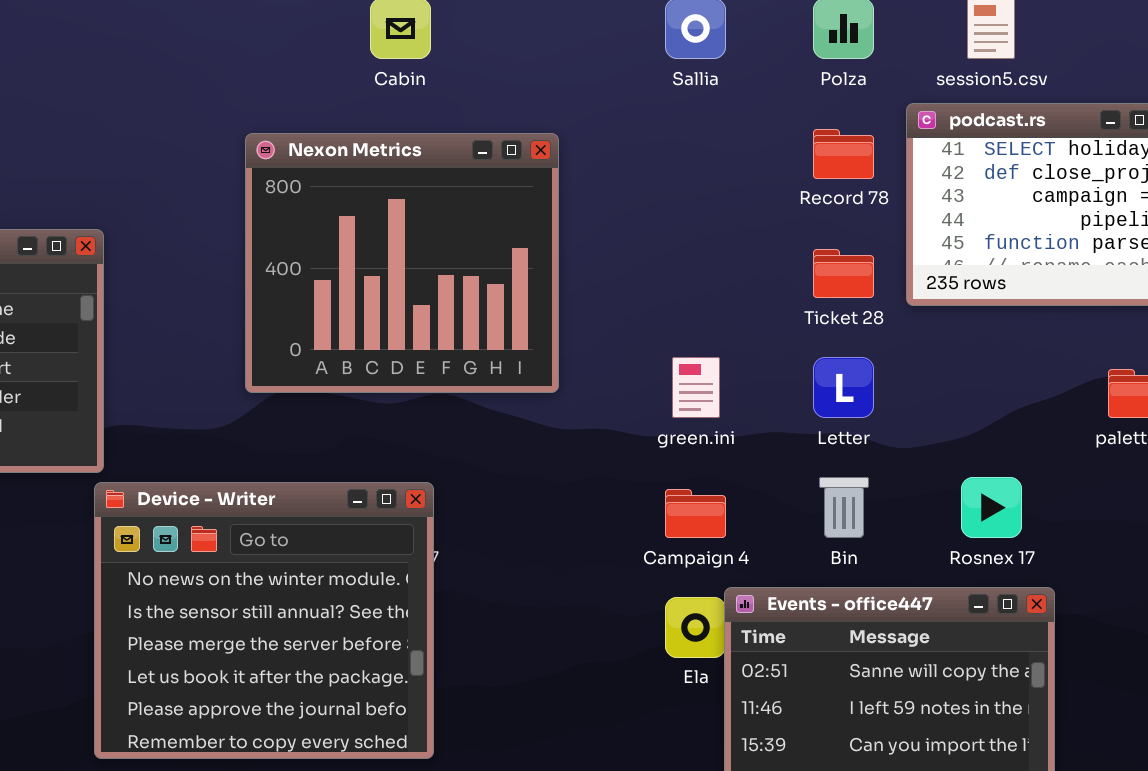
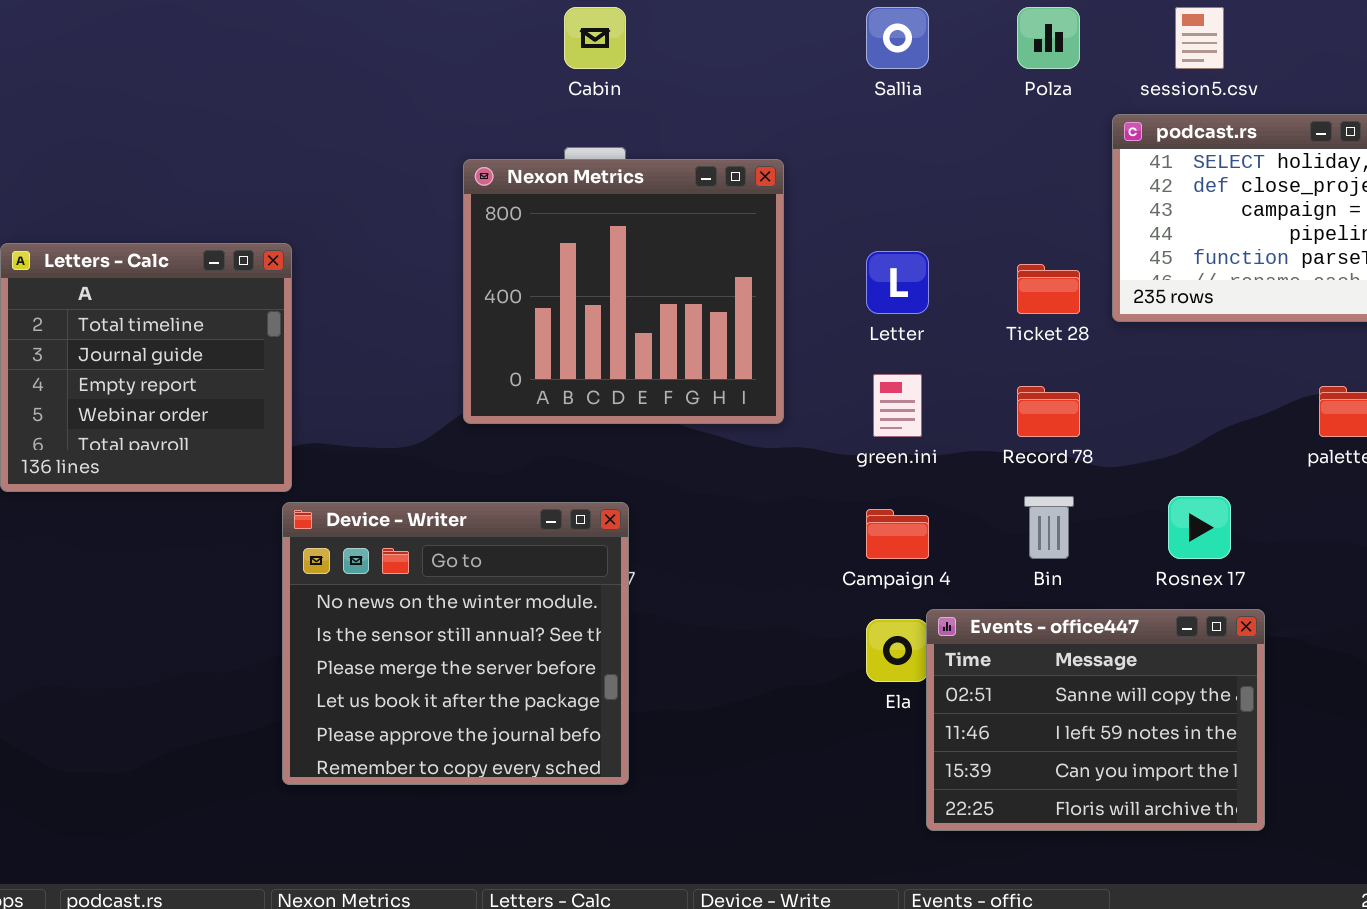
Record 78: [813,129,874,179] -> [1017,386,1080,437], moved
Nexon Metrics: [245,133,559,393] -> [463,159,784,424], moved
Letter: [813,357,874,418] -> [866,251,929,314], moved

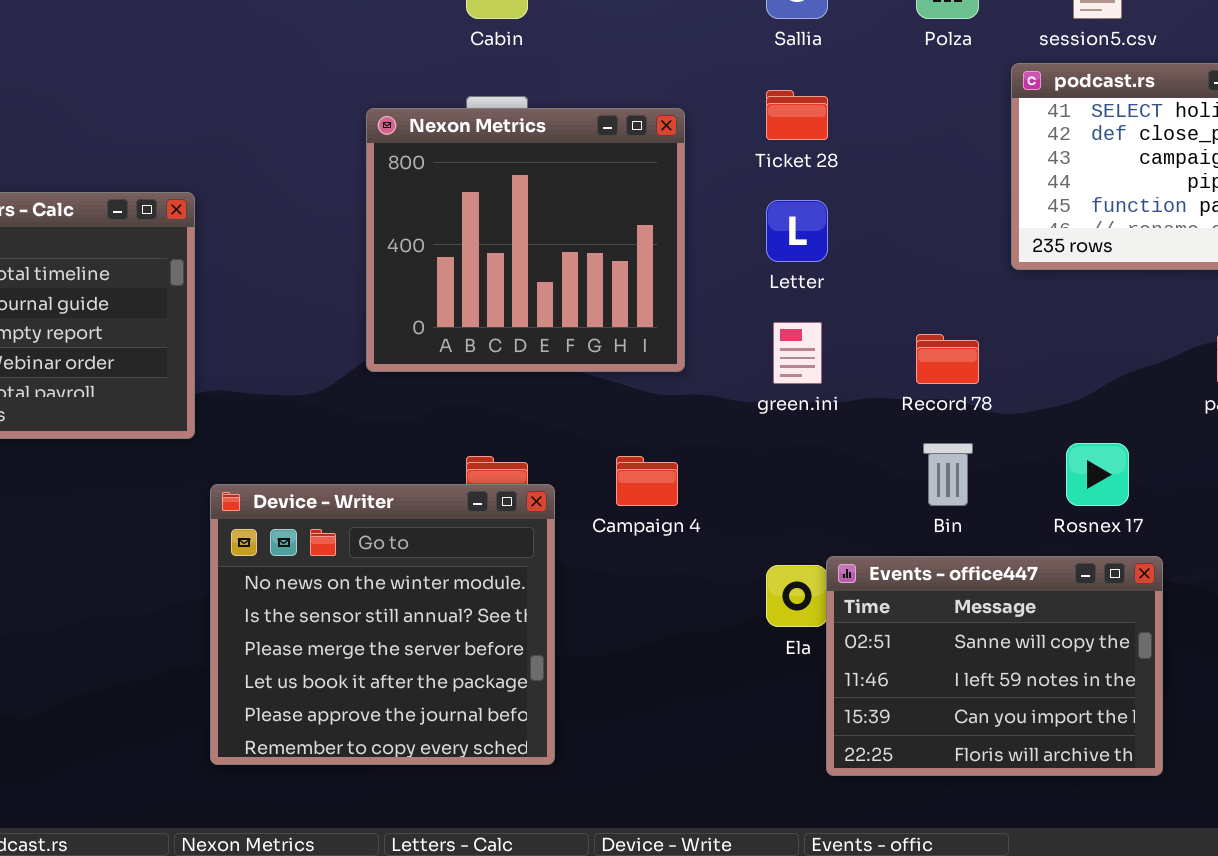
Ticket 28: [1017,264,1080,314] -> [766,90,828,140], moved
Device - Writer: [282,502,629,785] -> [210,484,555,765], moved
Campaign 4: [866,509,929,559] -> [616,456,678,506], moved

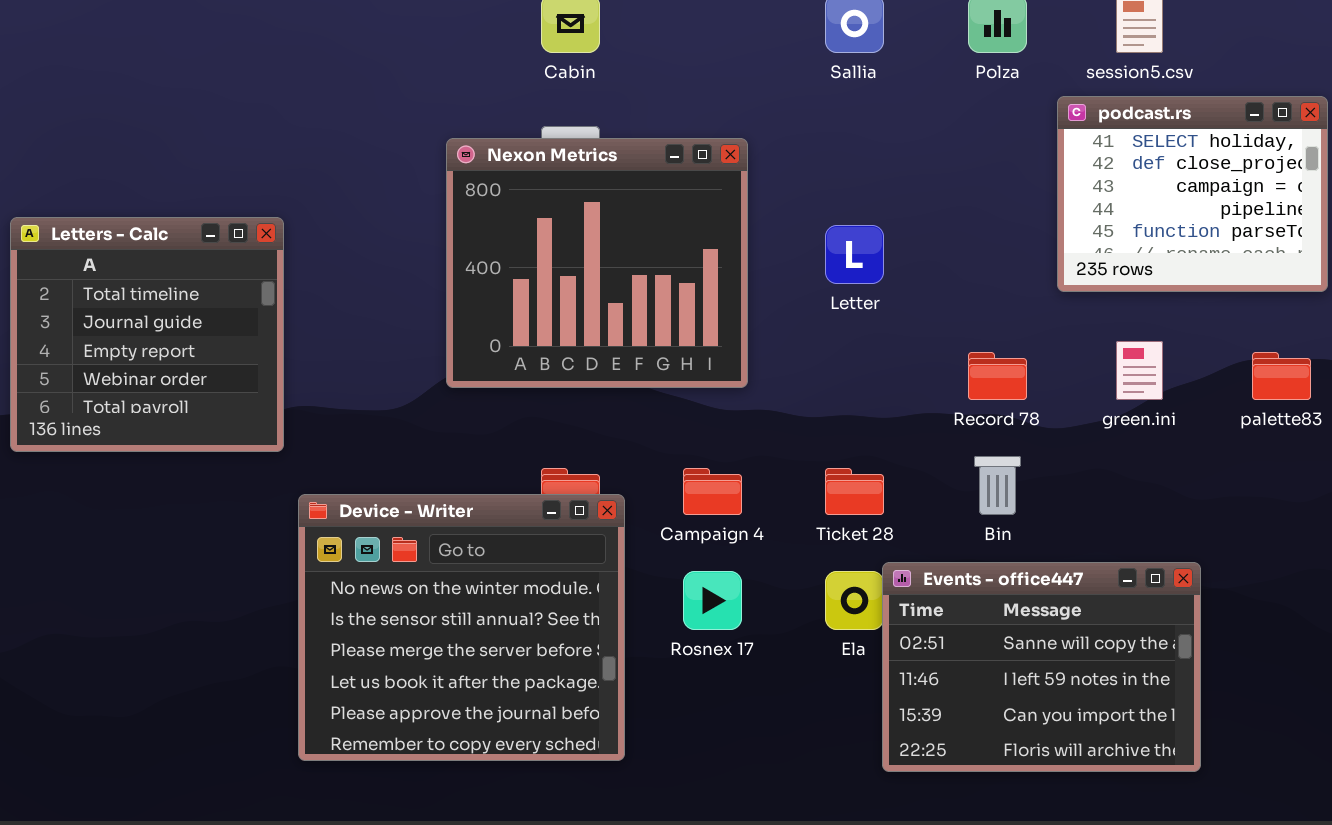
Ticket 28: [766,90,828,140] -> [825,468,884,515], moved
green.ini: [773,322,822,384] -> [1116,341,1163,400], moved
Rosnex 17: [1066,443,1129,506] -> [683,571,742,630], moved

